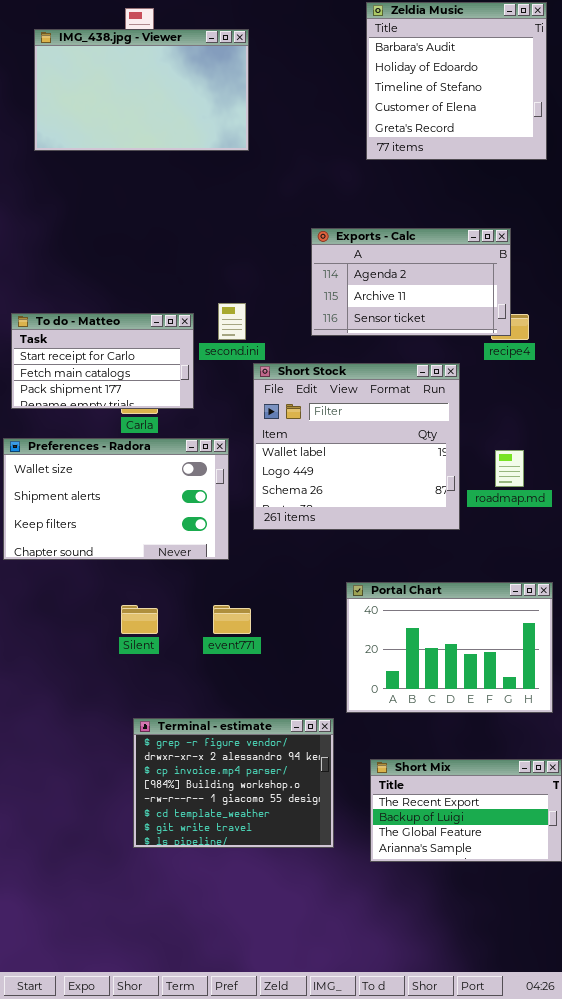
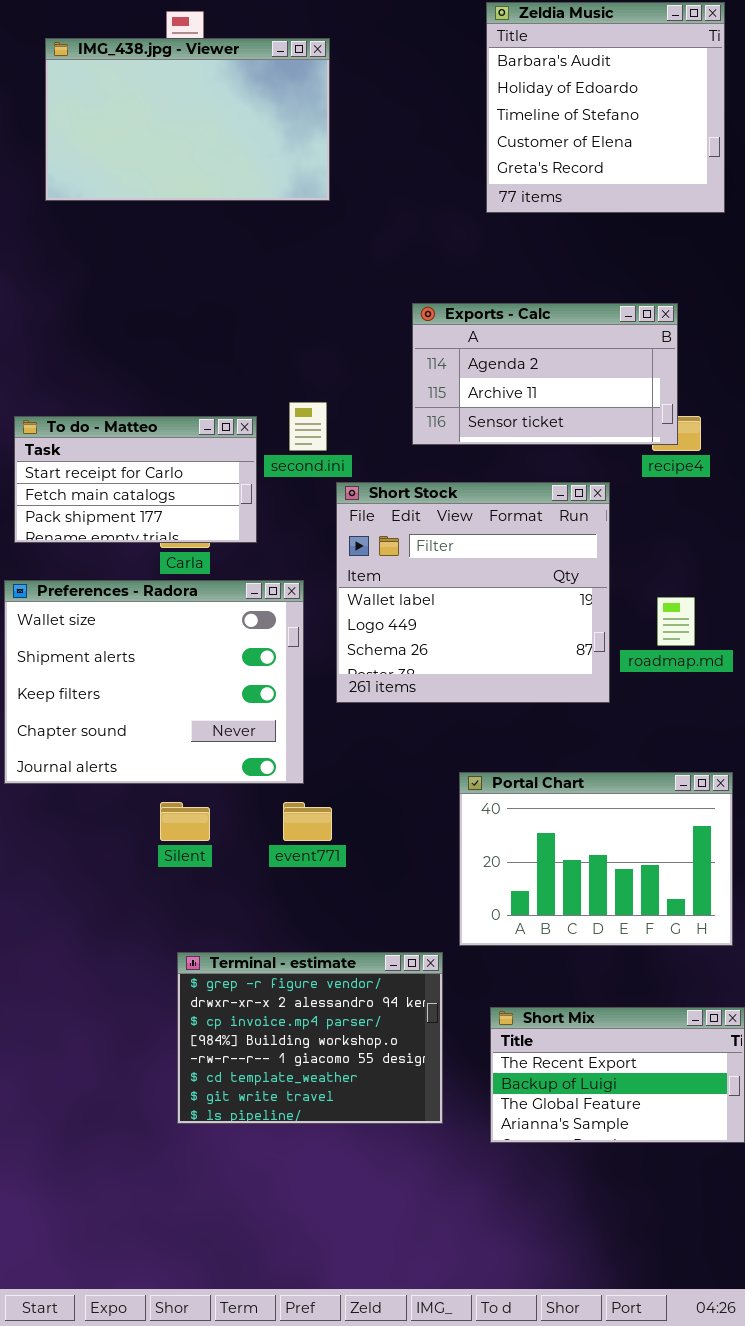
Preferences - Radora: [3,438,229,560] -> [4,580,304,784], resized

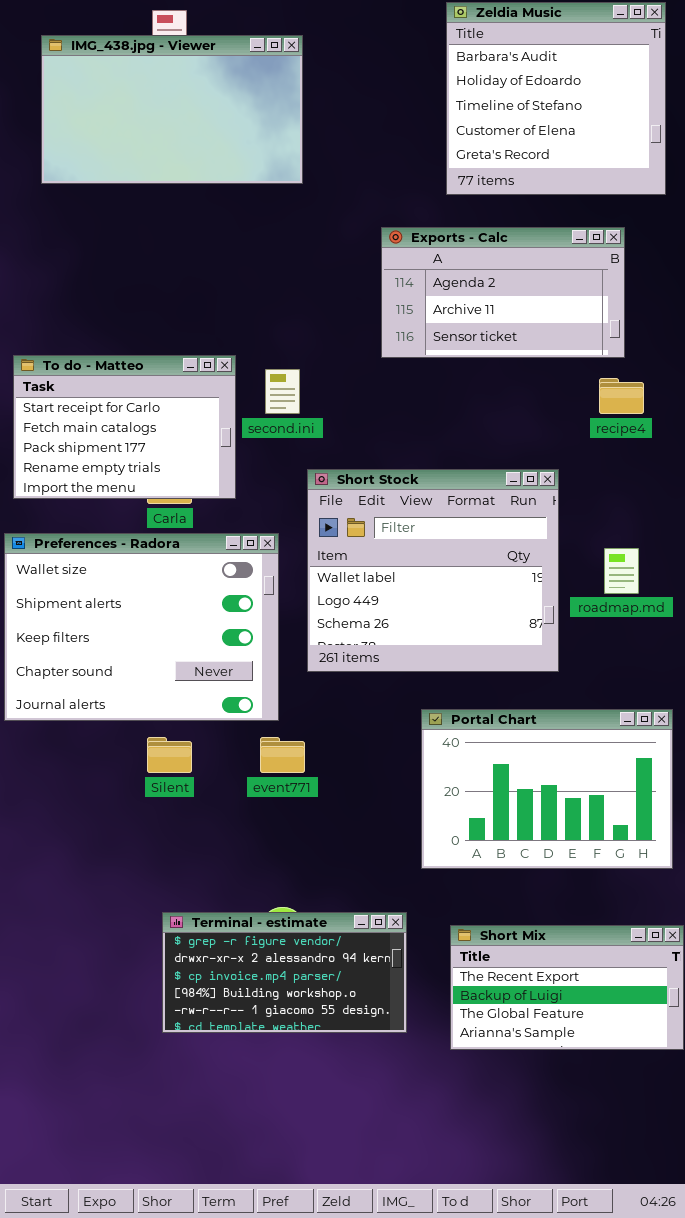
Exports - Calc: [412,303,678,445] -> [381,227,625,358], moved
To do - Matteo: [14,416,257,543] -> [13,355,236,499], resized
Short Stock: [336,482,610,703] -> [307,469,559,672], moved
Terminal - estimate: [177,952,443,1124] -> [162,912,407,1033], resized

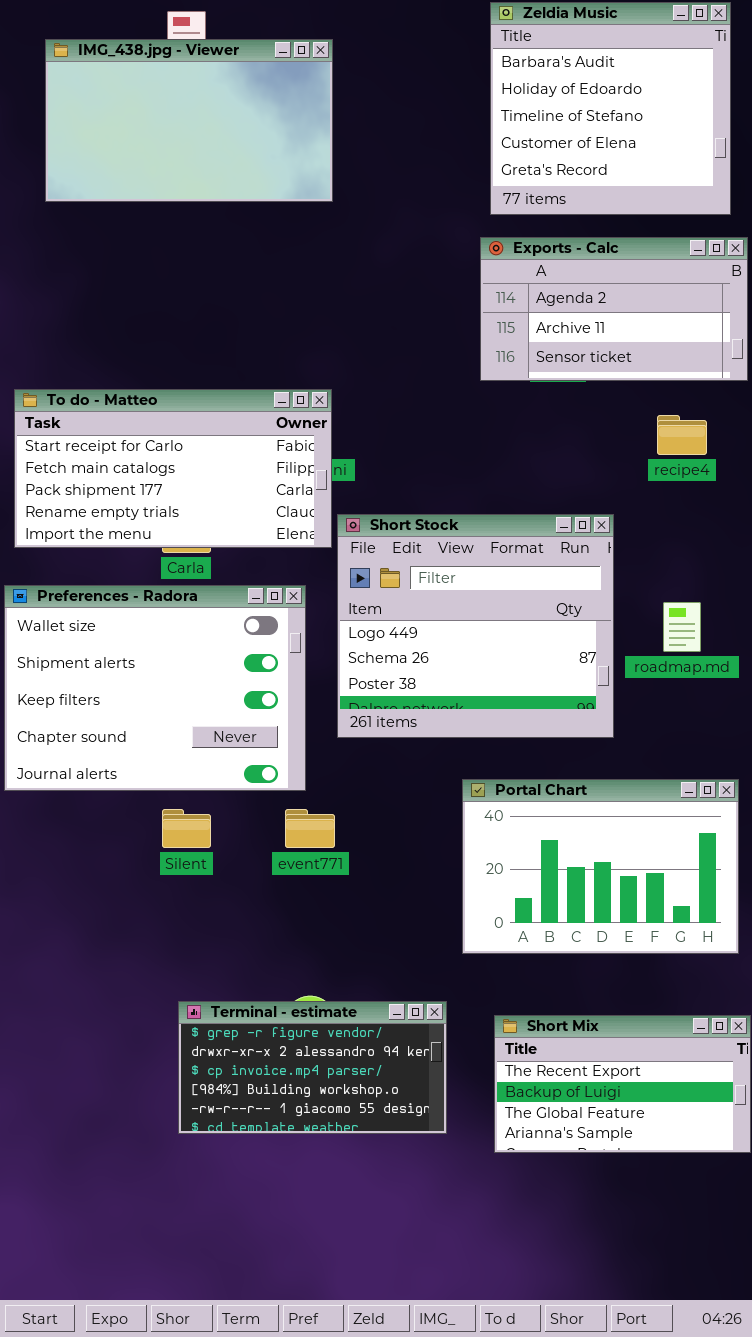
Exports - Calc: [381,227,625,358] -> [480,237,748,381], moved
To do - Matteo: [13,355,236,499] -> [14,389,332,548], resized
Short Stock: [307,469,559,672] -> [337,514,614,738], scrolled down 1 row

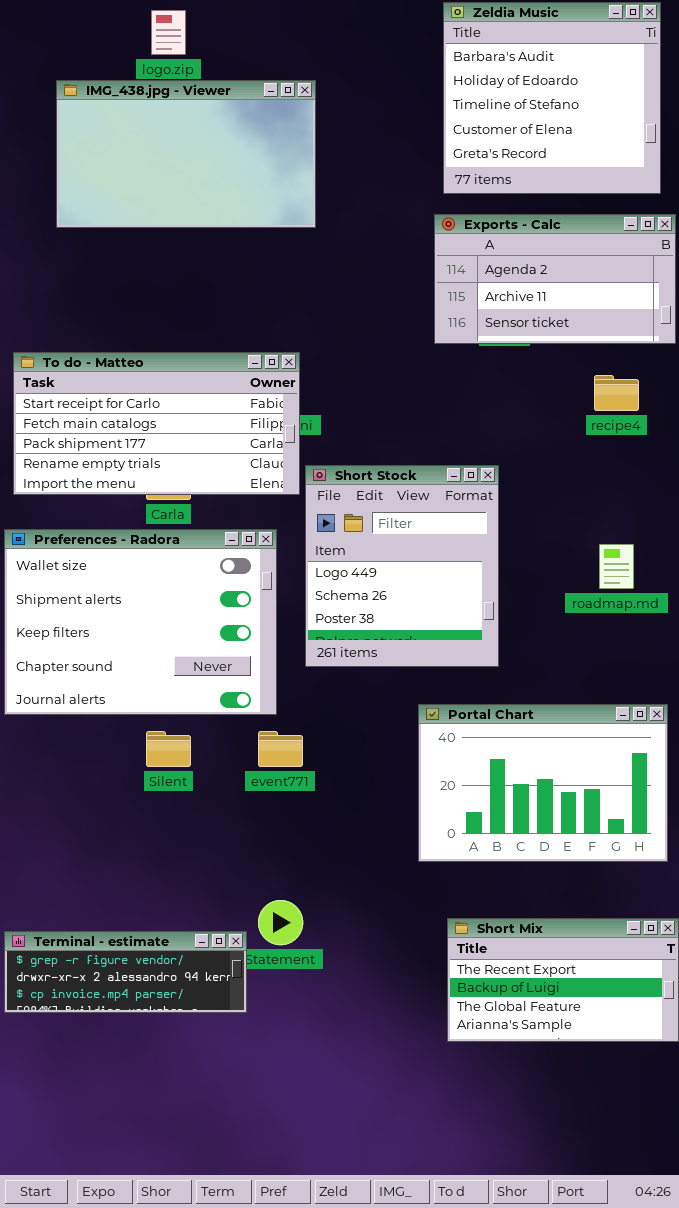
IMG_438.jpg - Viewer: [45,39,333,202] -> [56,80,316,228], moved
Short Stock: [337,514,614,738] -> [305,465,499,667], resized
Terminal - estimate: [178,1001,447,1134] -> [4,931,247,1013], moved, resized

